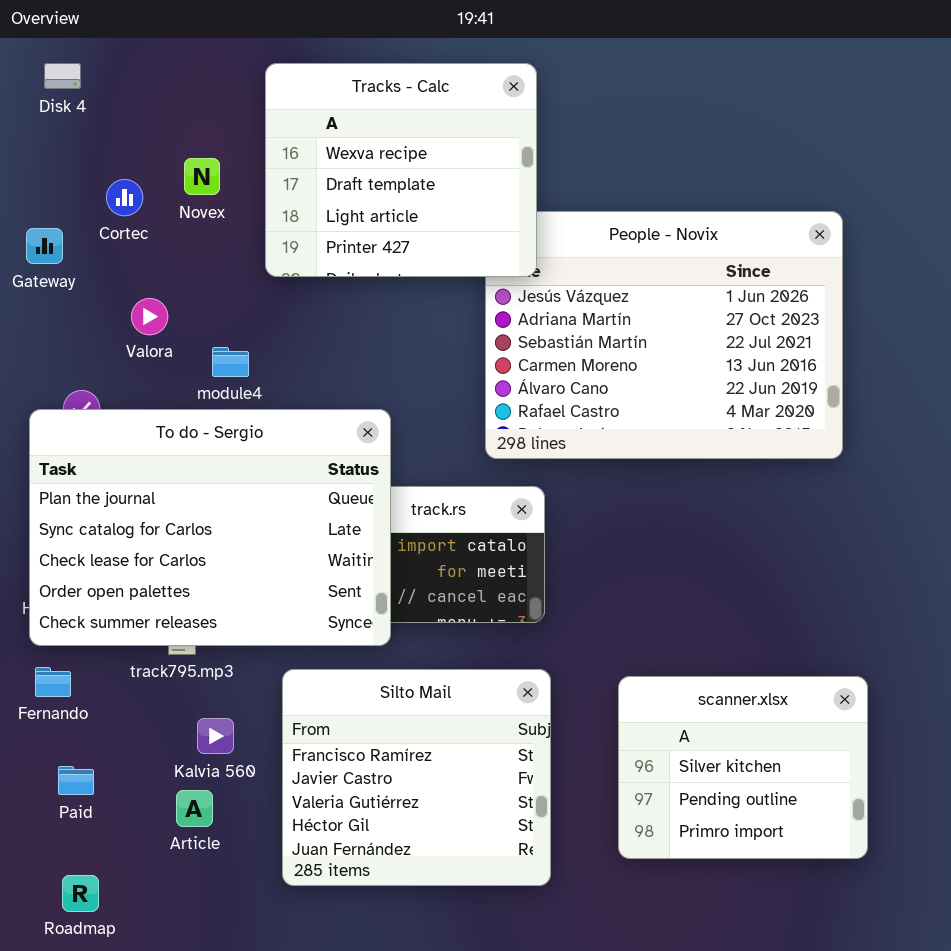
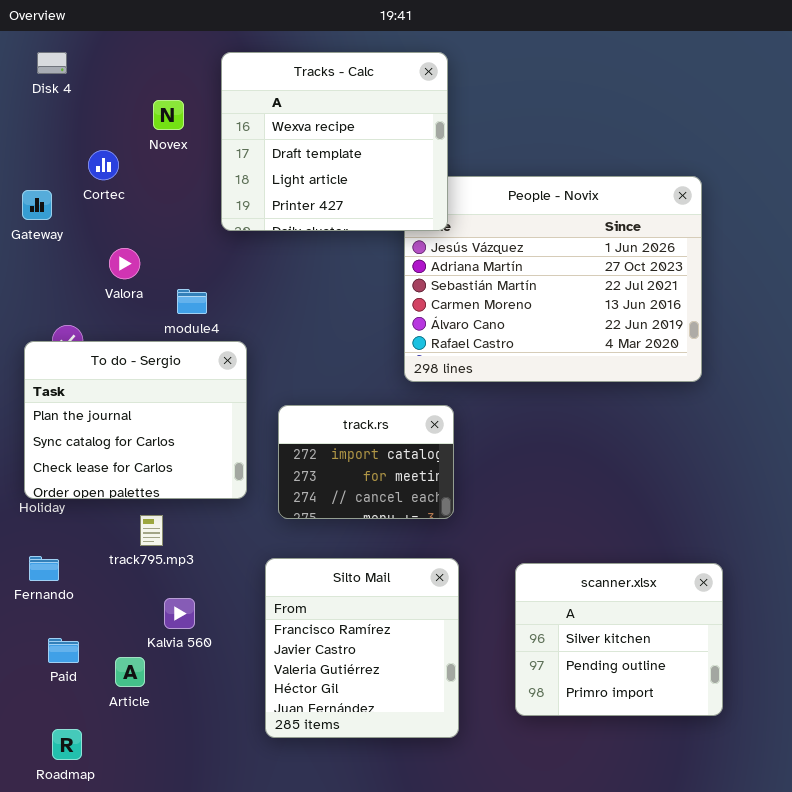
Novex: [184,158,220,195] -> [153,100,184,130], moved
To do - Sergio: [29,409,391,646] -> [24,341,247,499], resized
Silto Mail: [282,669,551,886] -> [265,558,459,738], resized
Article: [176,790,213,827] -> [115,657,145,687], moved

